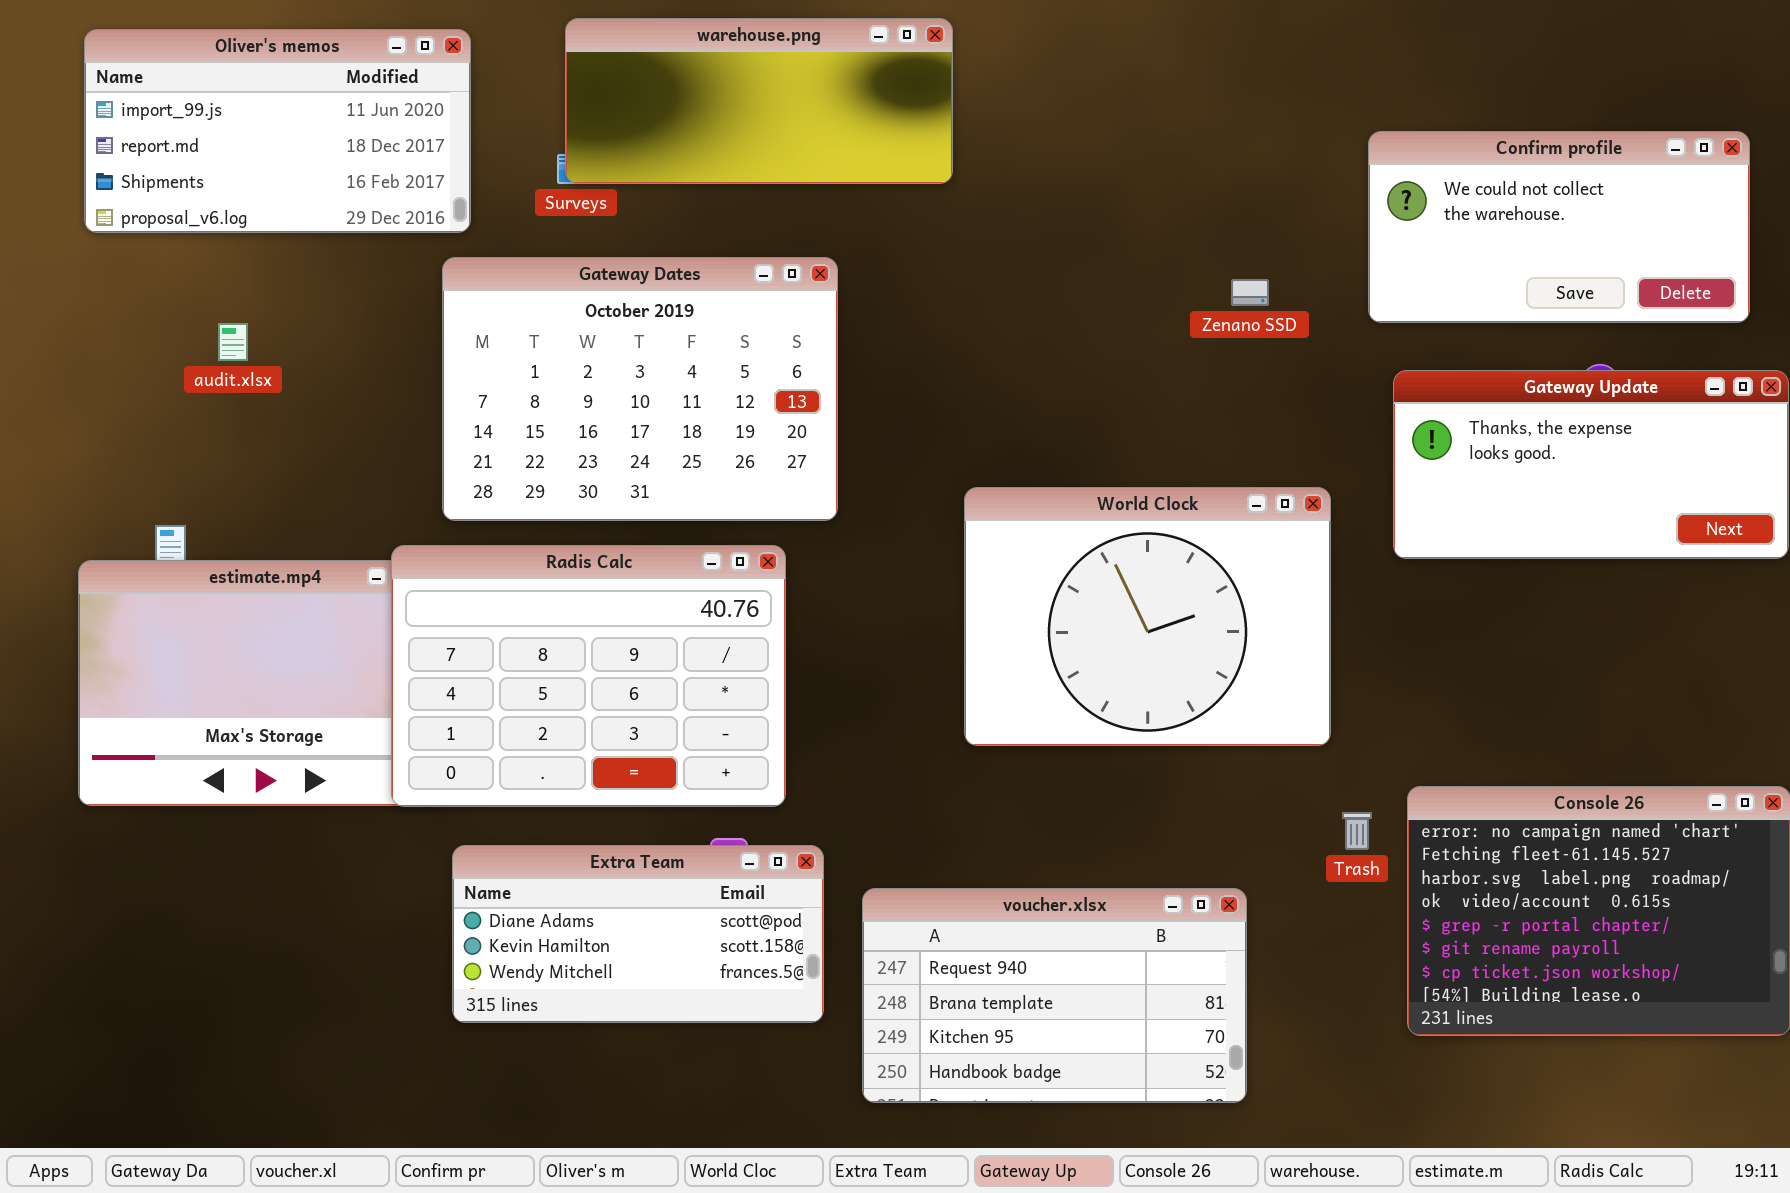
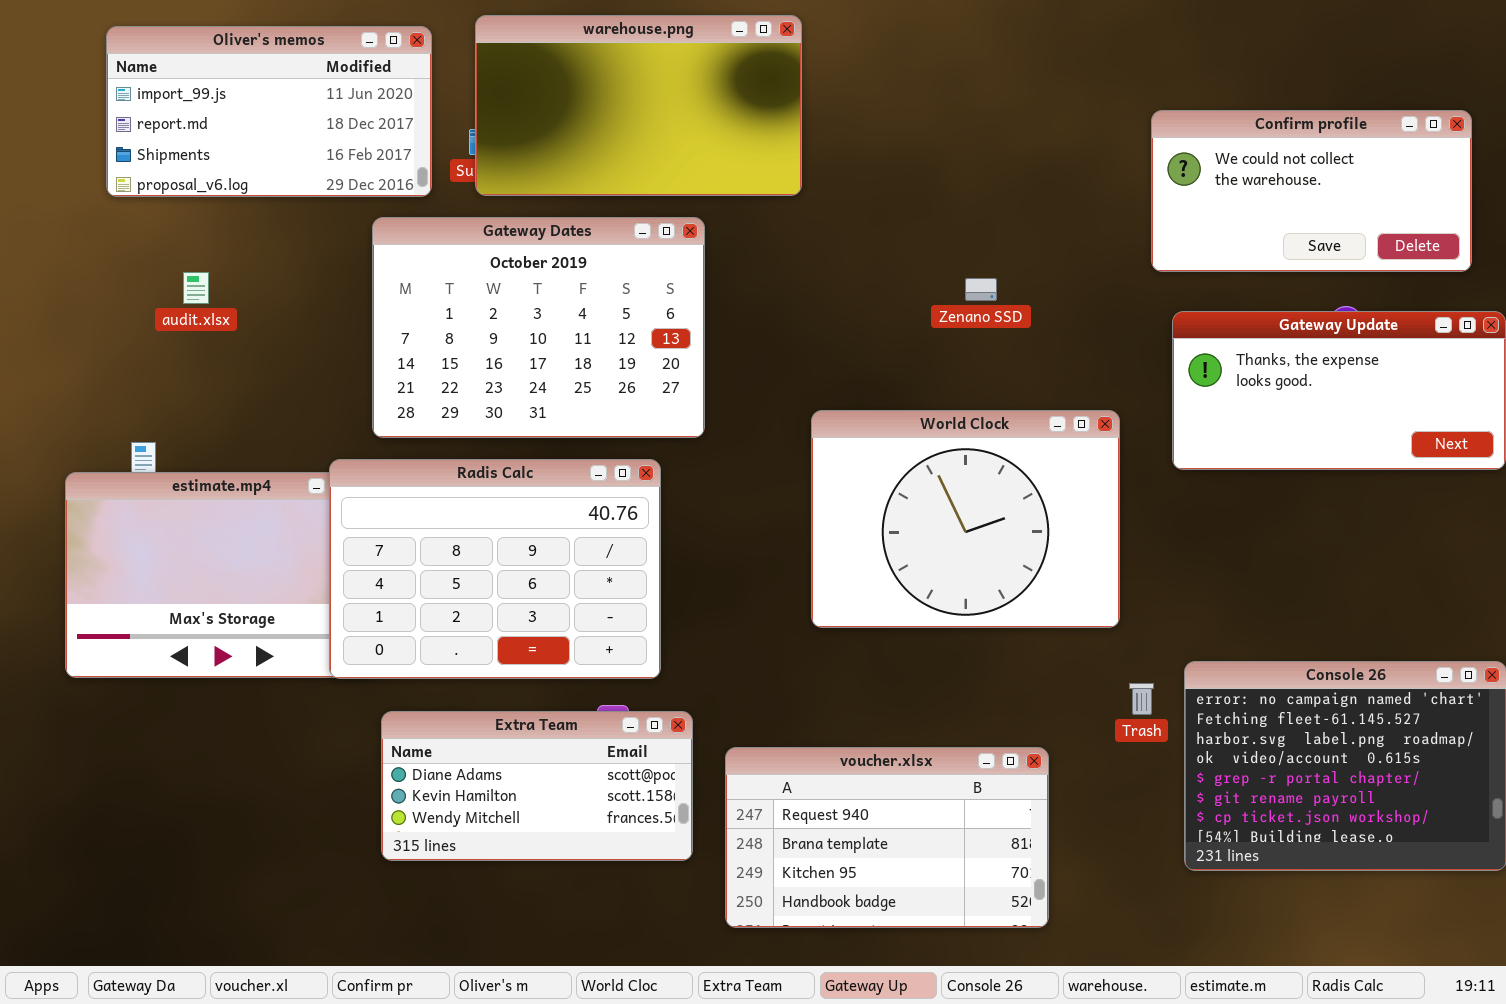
warehouse.png: [565,18,953,184] -> [475,15,802,196], resized
Oliver's memos: [84,29,471,233] -> [106,26,432,197], moved
Zenano SSD: [1231,279,1269,306] -> [965,278,997,301], moved

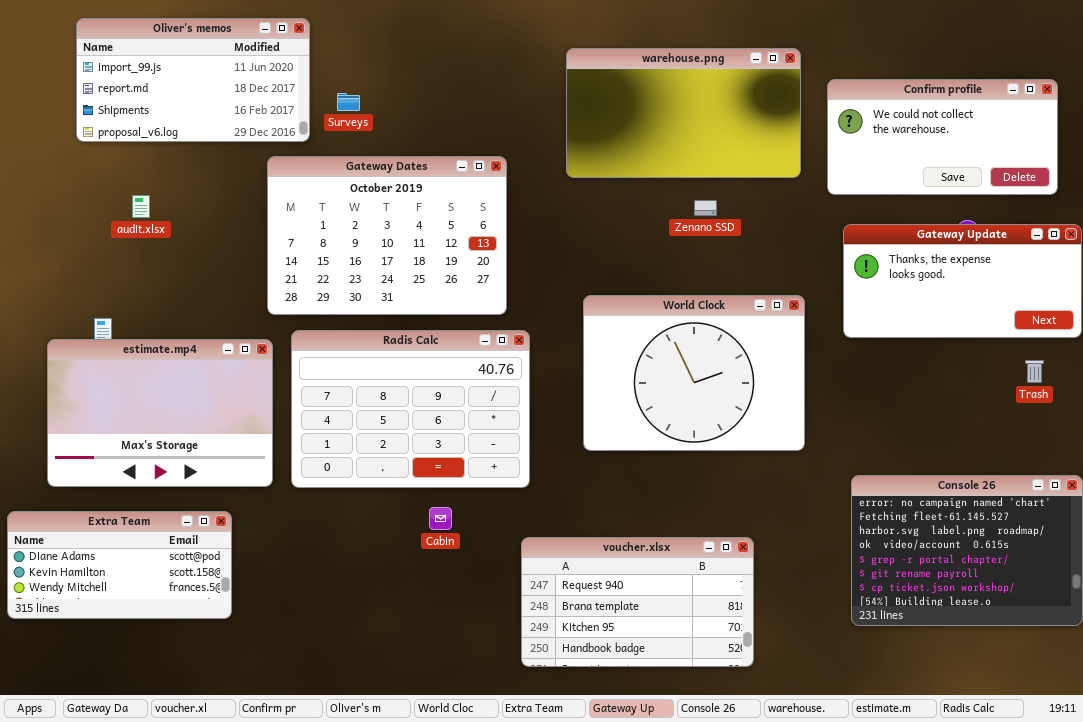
warehouse.png: [475,15,802,196] -> [566,48,801,178], moved
Radis Calc: [329,459,661,679] -> [291,330,530,488], moved
Trash: [1129,683,1154,715] -> [1025,360,1044,383], moved
Extra Team: [381,711,693,861] -> [7,511,232,619], moved

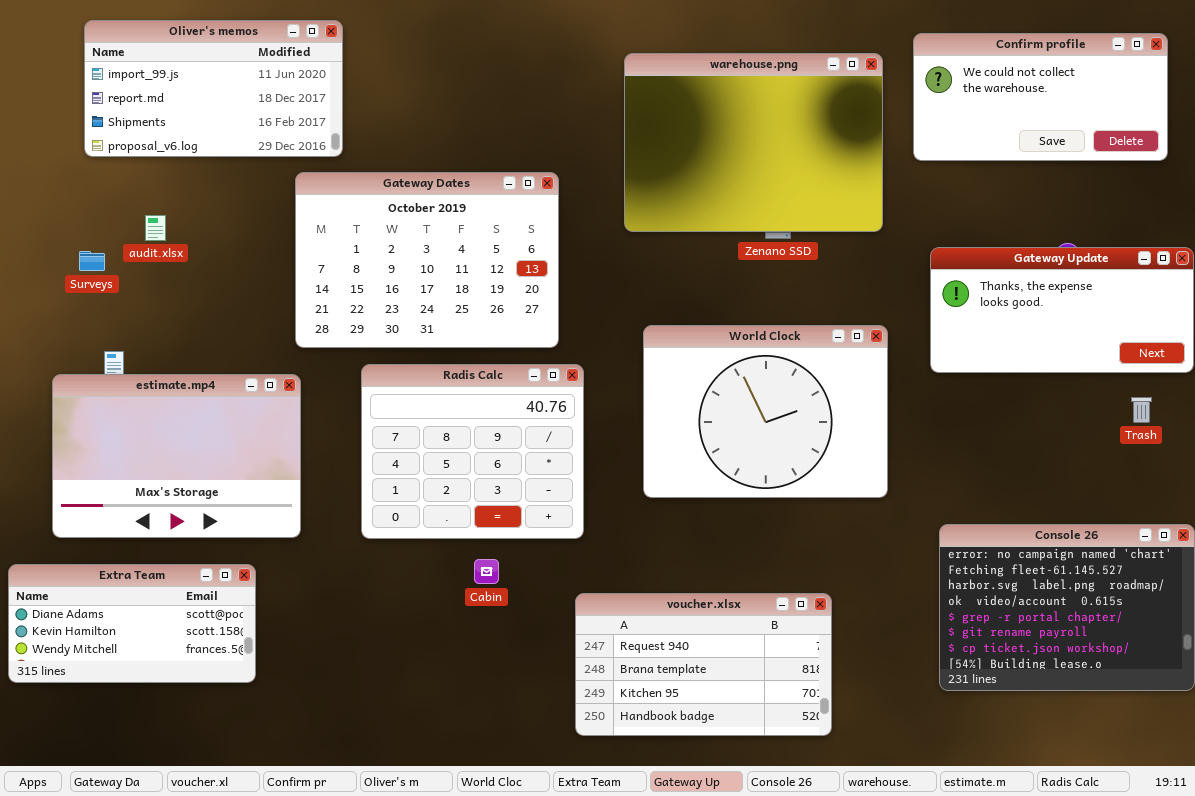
warehouse.png: [566,48,801,178] -> [624,53,883,232], resized
Confirm profile: [827,79,1058,195] -> [913,33,1168,161], moved
Surveys: [337,93,360,111] -> [79,251,105,271], moved
Radis Calc: [291,330,530,488] -> [361,364,584,539], resized

